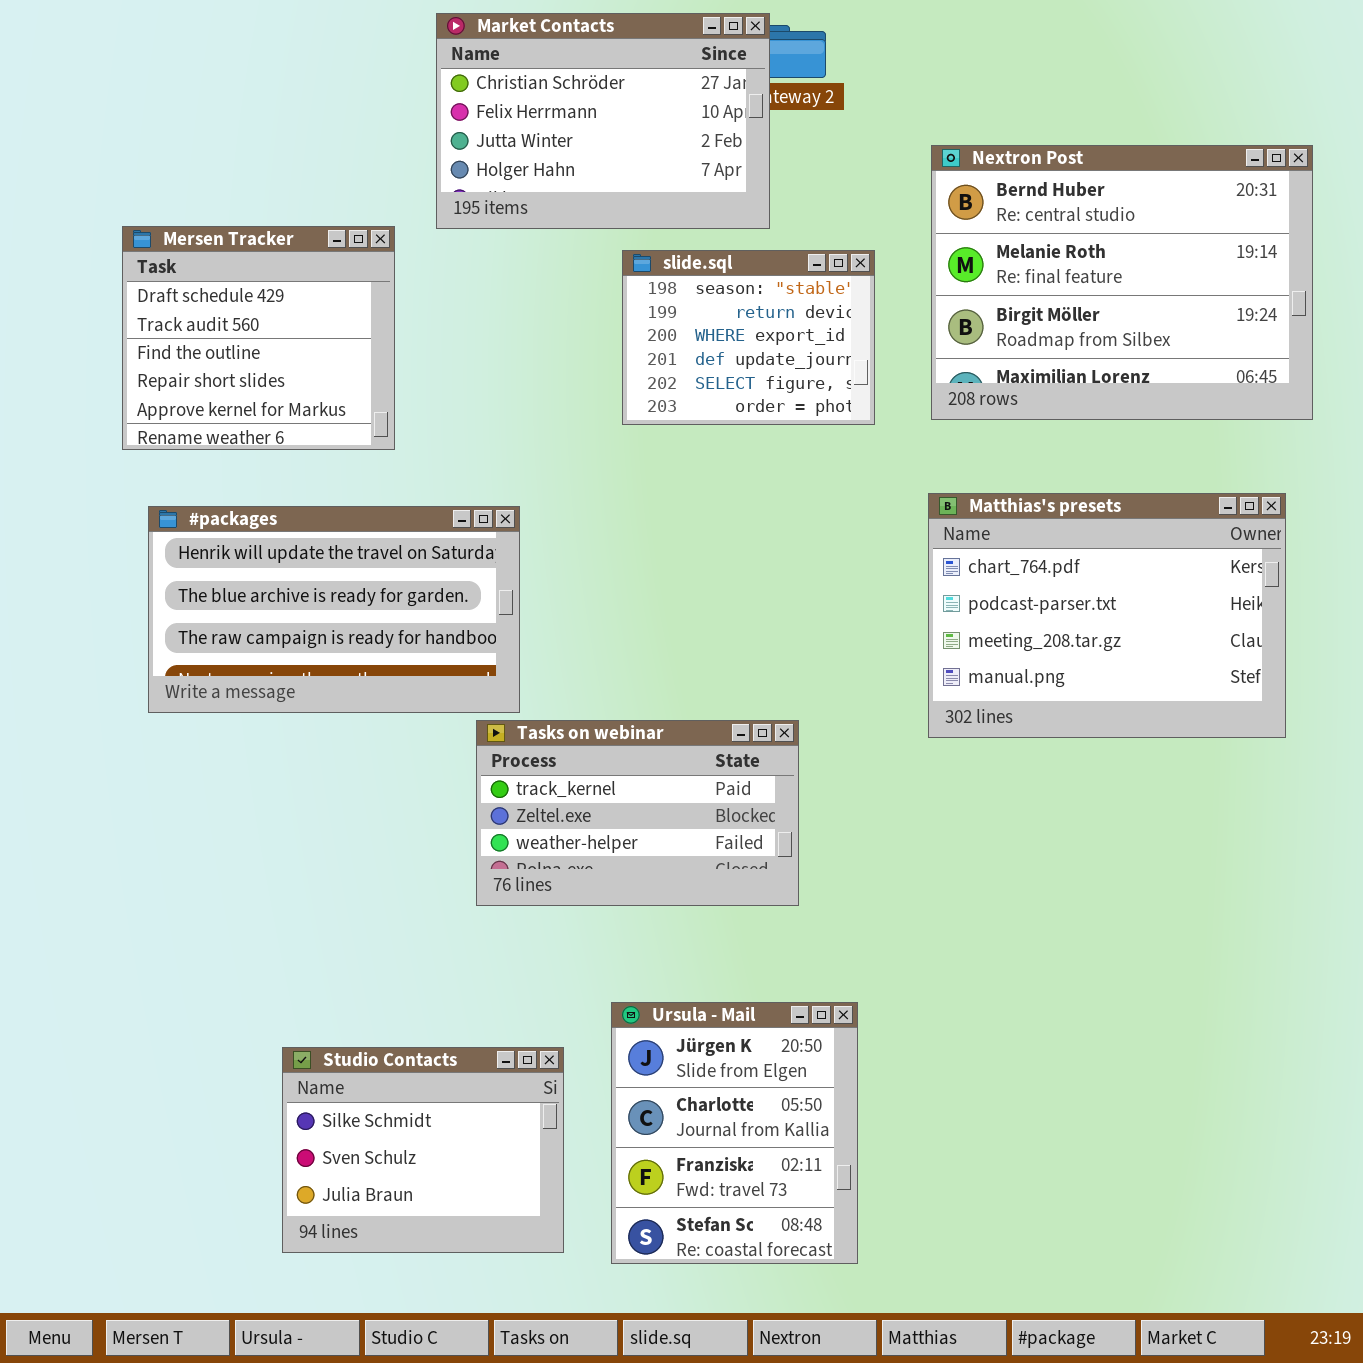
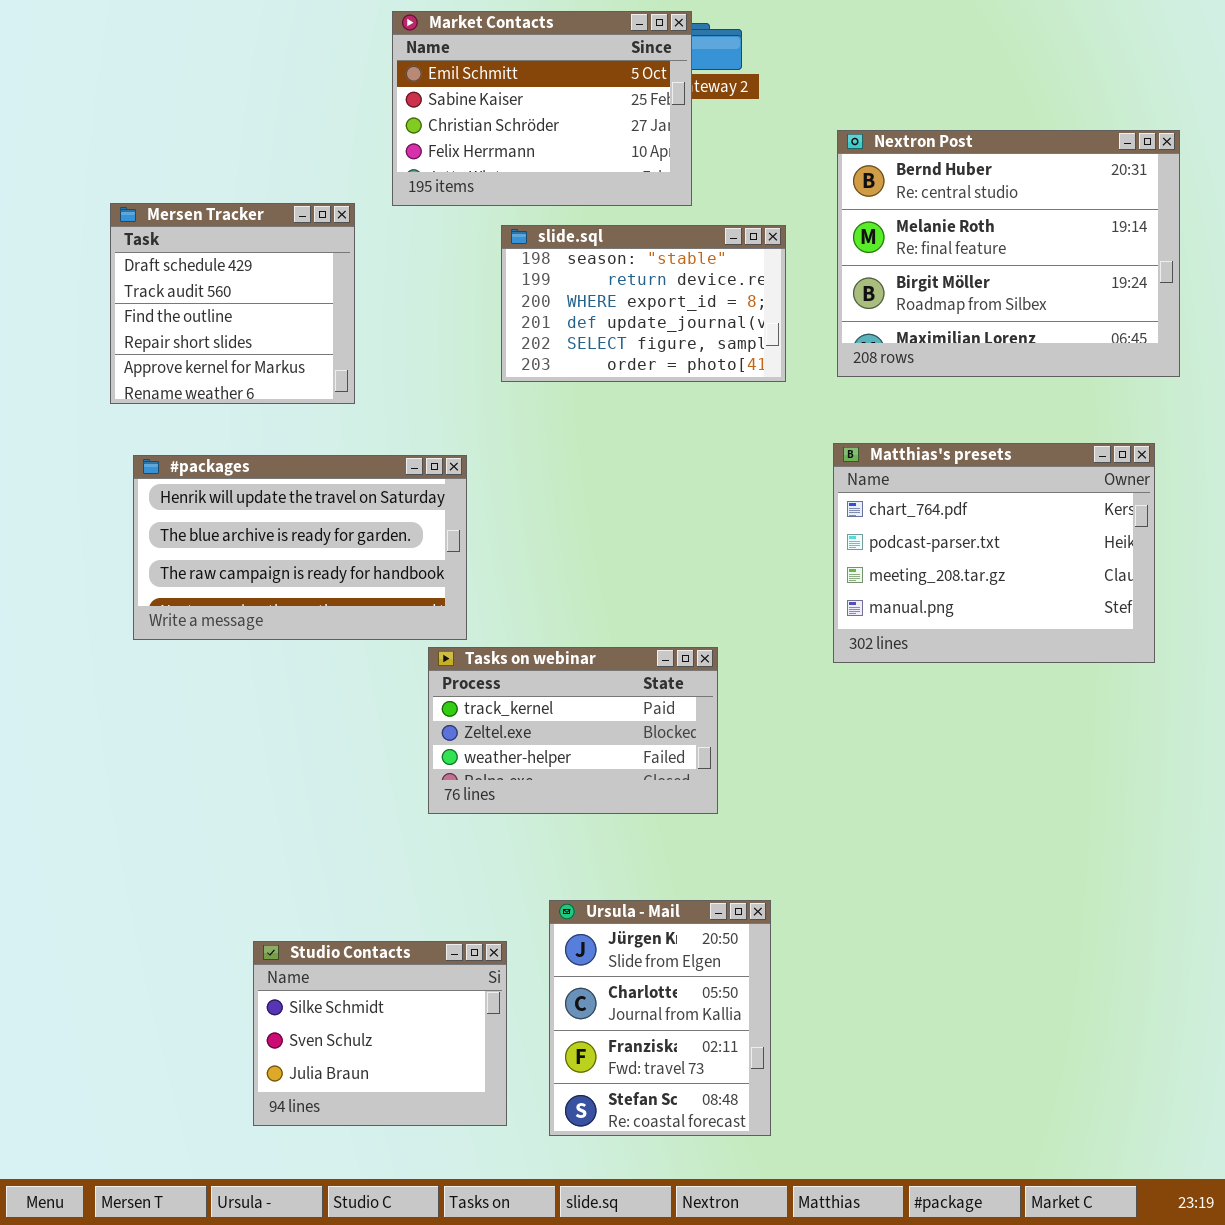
Market Contacts: [436,13,770,229] -> [392,11,692,206], scrolled up 2 rows
slide.sql: [622,250,875,425] -> [501,225,786,382], resized

